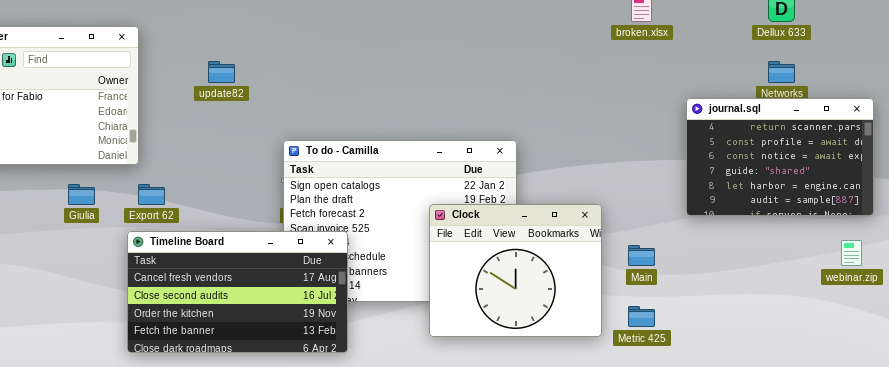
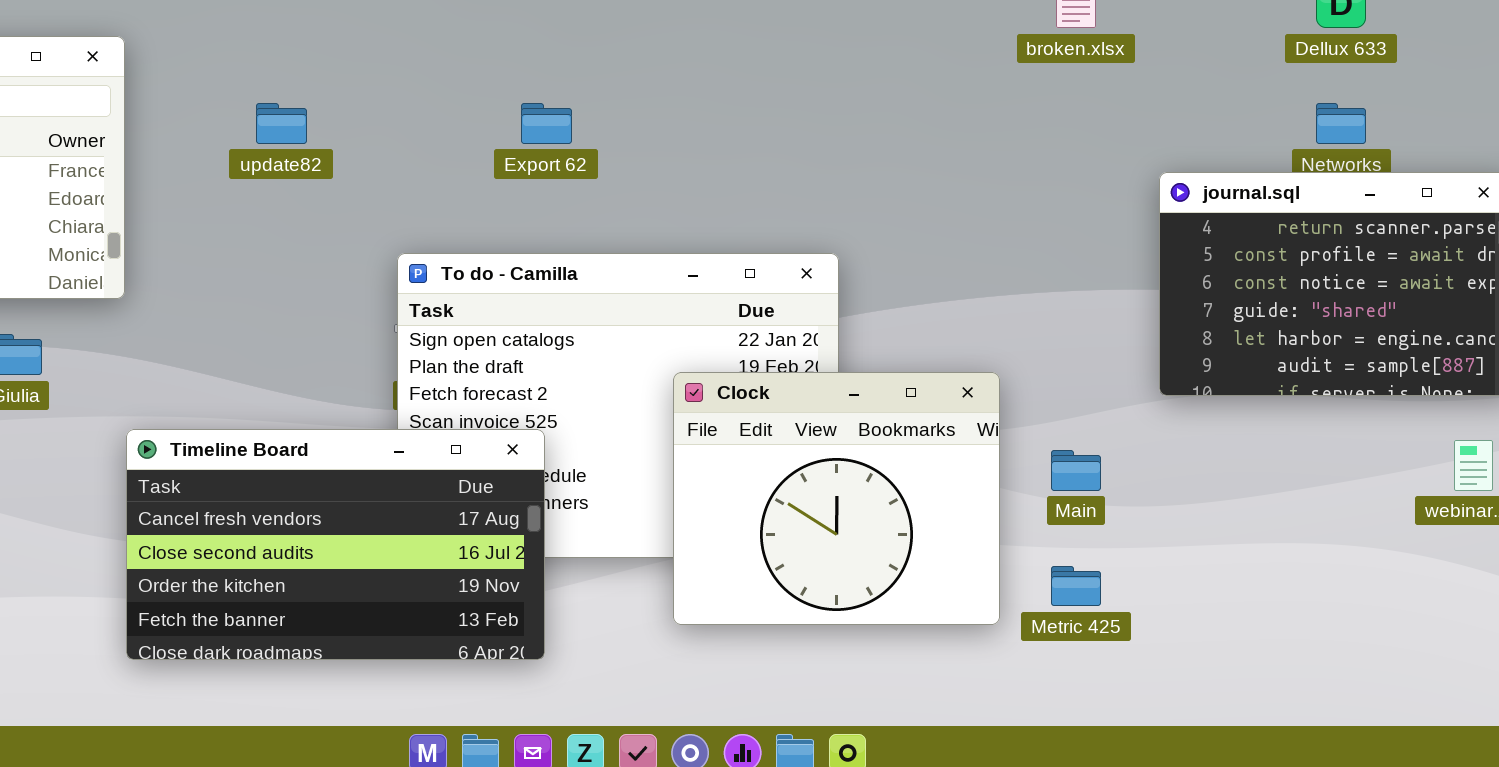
Export 62: [138,184,165,205] -> [521,103,572,144], moved
Timeline Board: [127,231,348,353] -> [126,429,545,660], moved

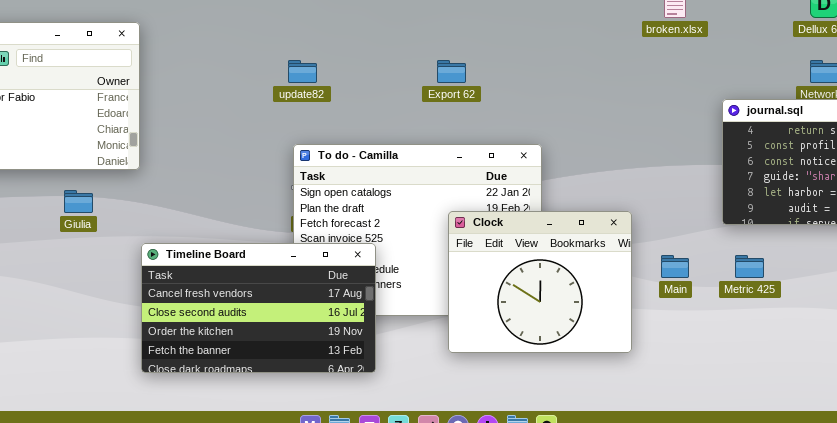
update82: [256,103,307,144] -> [288,60,317,83], moved
Export 62: [521,103,572,144] -> [437,60,466,83], moved
Metric 425: [1051,566,1101,606] -> [735,255,764,278], moved

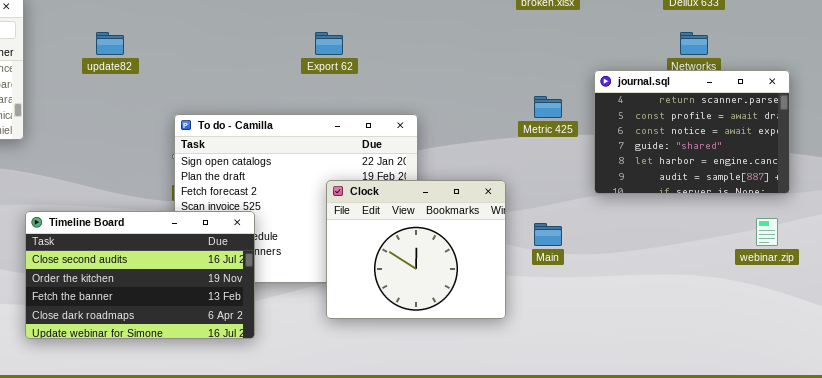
update82: [288,60,317,83] -> [96,32,124,55], moved
Timeline Board: [141,243,376,373] -> [25,211,255,339], scrolled down 1 row
Metric 425: [735,255,764,278] -> [534,96,562,118], moved

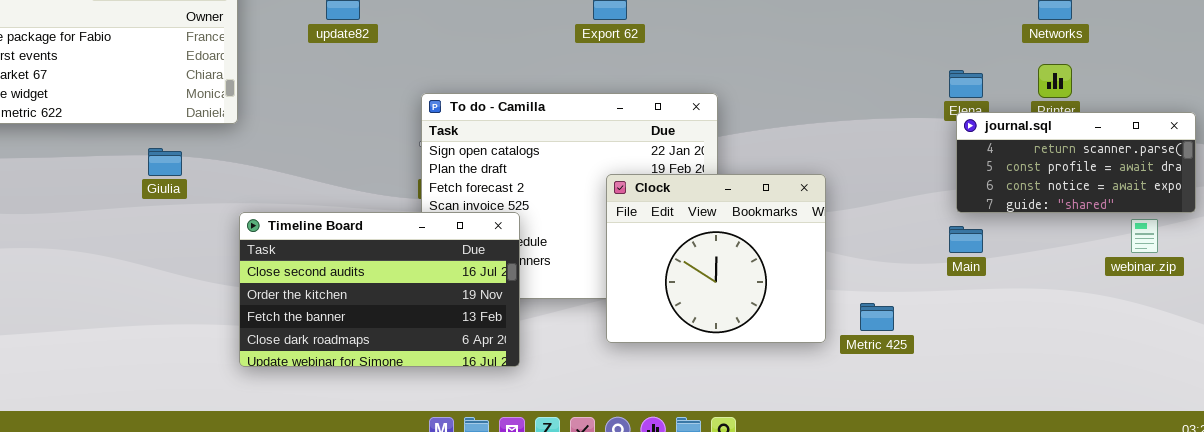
journal.sql: [594,70,790,194] -> [956,112,1196,213], moved, resized
Metric 425: [534,96,562,118] -> [860,303,894,331], moved
Main: [534,223,562,246] -> [949,226,983,253], moved

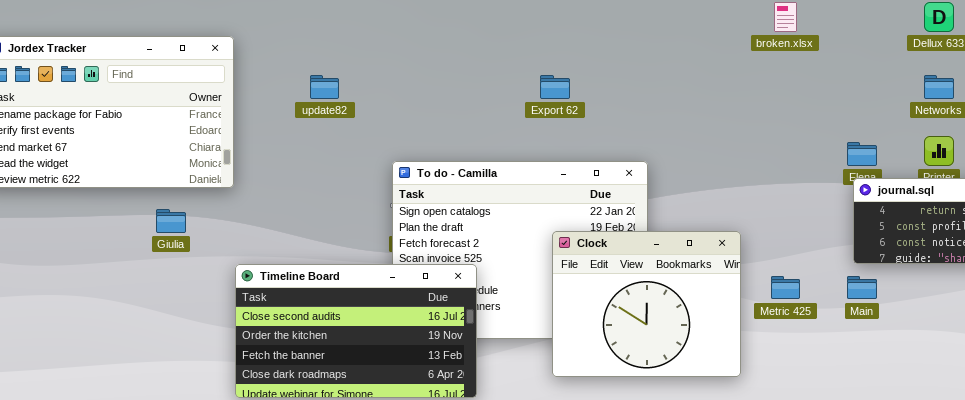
Metric 425: [860,303,894,331] -> [771,276,800,299], moved

